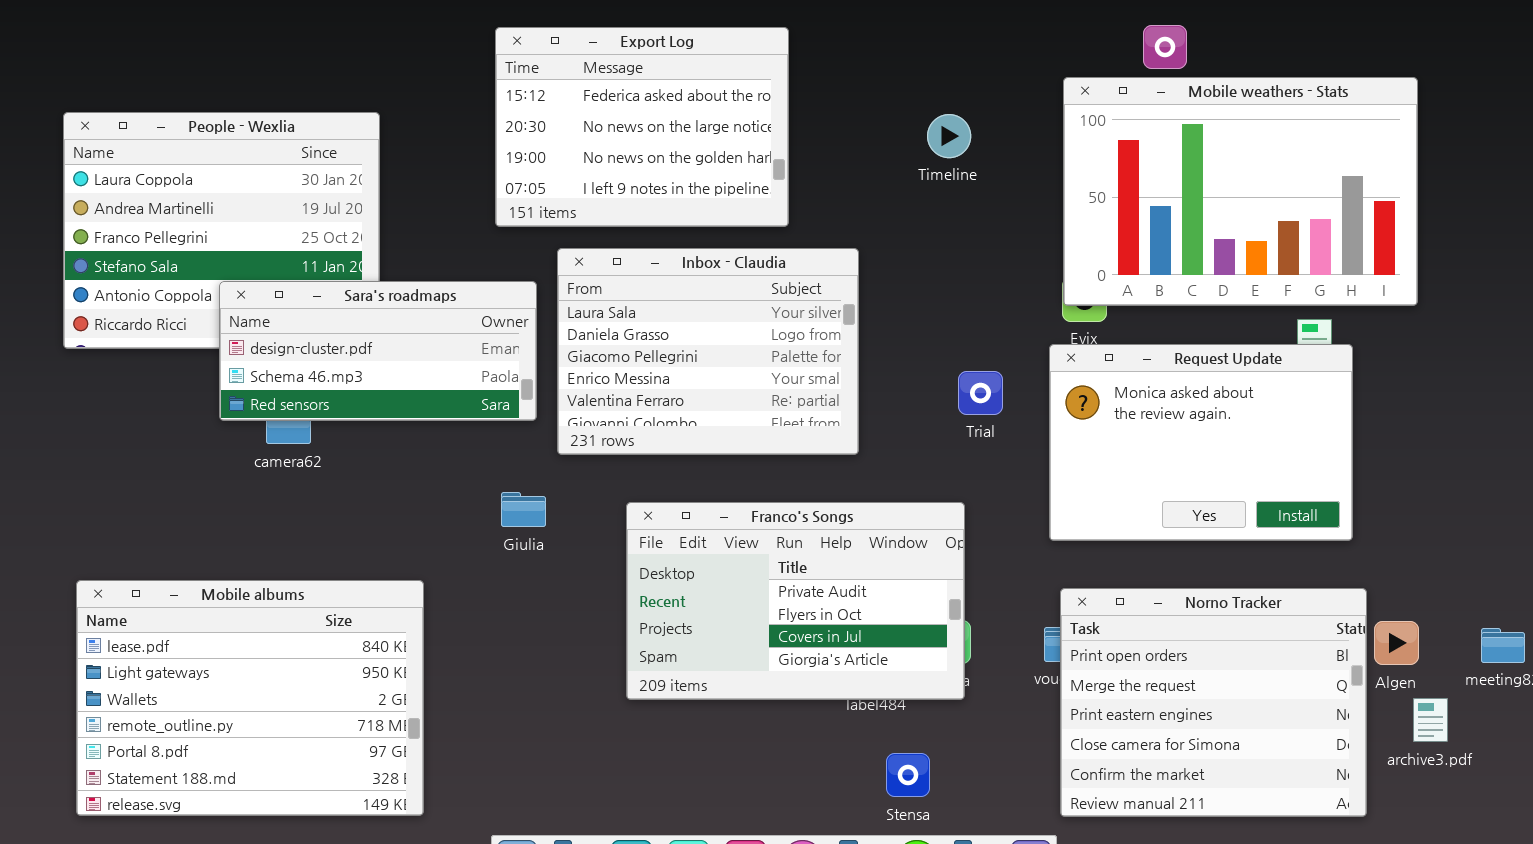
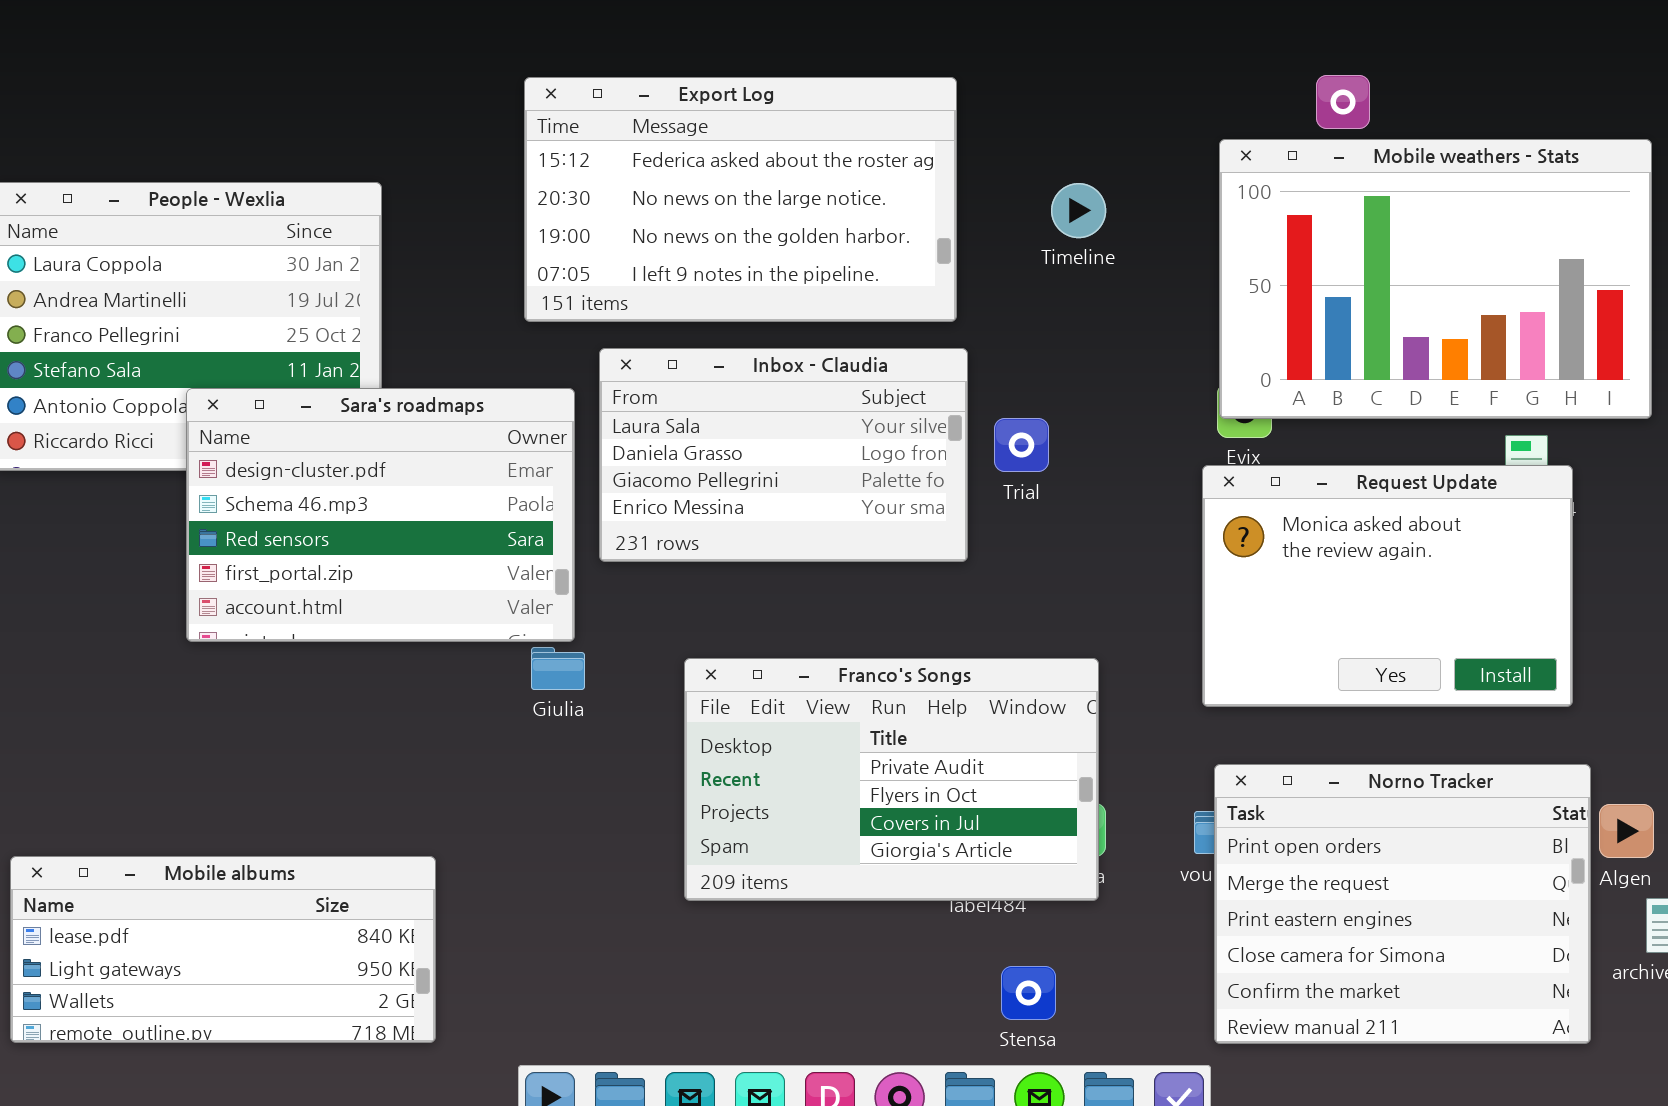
Export Log: [495,27,789,227] -> [524,77,957,322], resized
Inbox - Claudia: [557,248,859,455] -> [599,348,968,562], resized
Sara's roadmaps: [219,281,537,421] -> [186,388,575,642], resized
Trial: [958,371,1003,415] -> [994,418,1049,472], moved
Mobile albums: [76,580,424,816] -> [10,856,436,1043], resized

